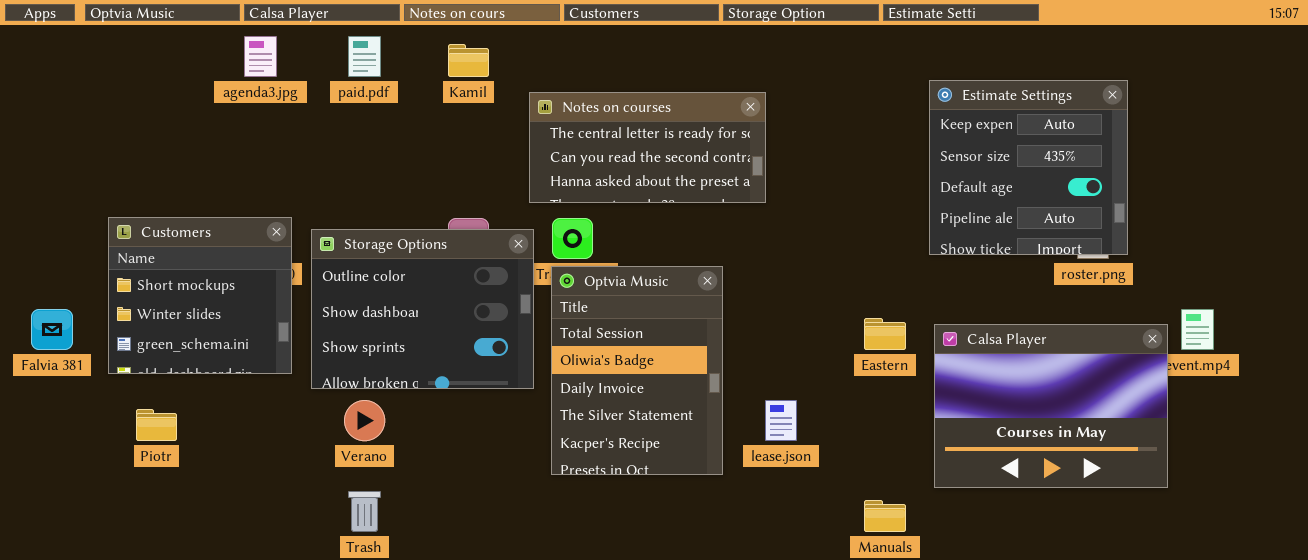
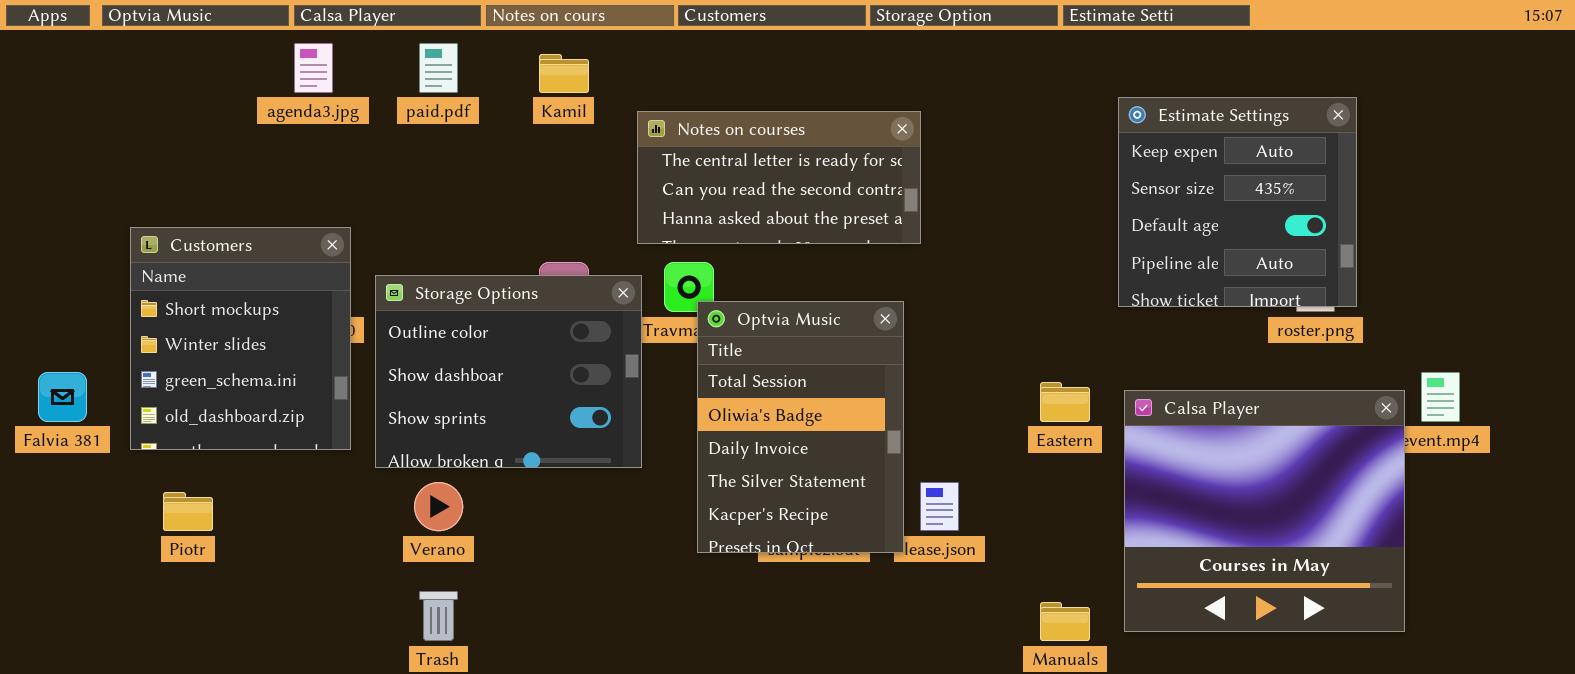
Customers: [108,217,292,374] -> [130,227,351,450], resized
Optvia Music: [551,266,723,475] -> [697,301,904,553], moved
Calsa Player: [934,324,1168,488] -> [1124,390,1405,632], resized

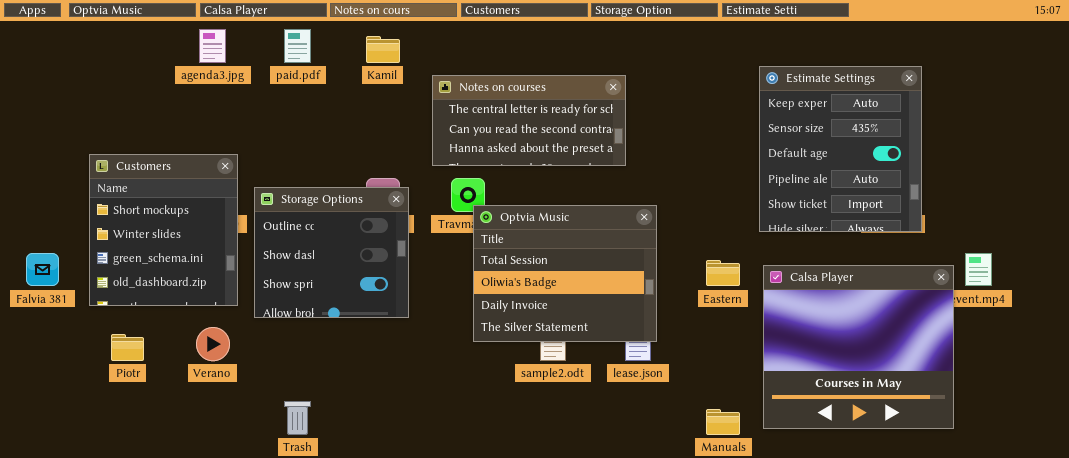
Estimate Settings: [1118,97,1357,307] -> [759,66,922,232], resized
Storage Options: [375,275,642,468] -> [254,187,409,318], resized
Optvia Music: [697,301,904,553] -> [473,205,657,342], resized
Verano: [414,482,463,531] -> [196,327,230,361], moved

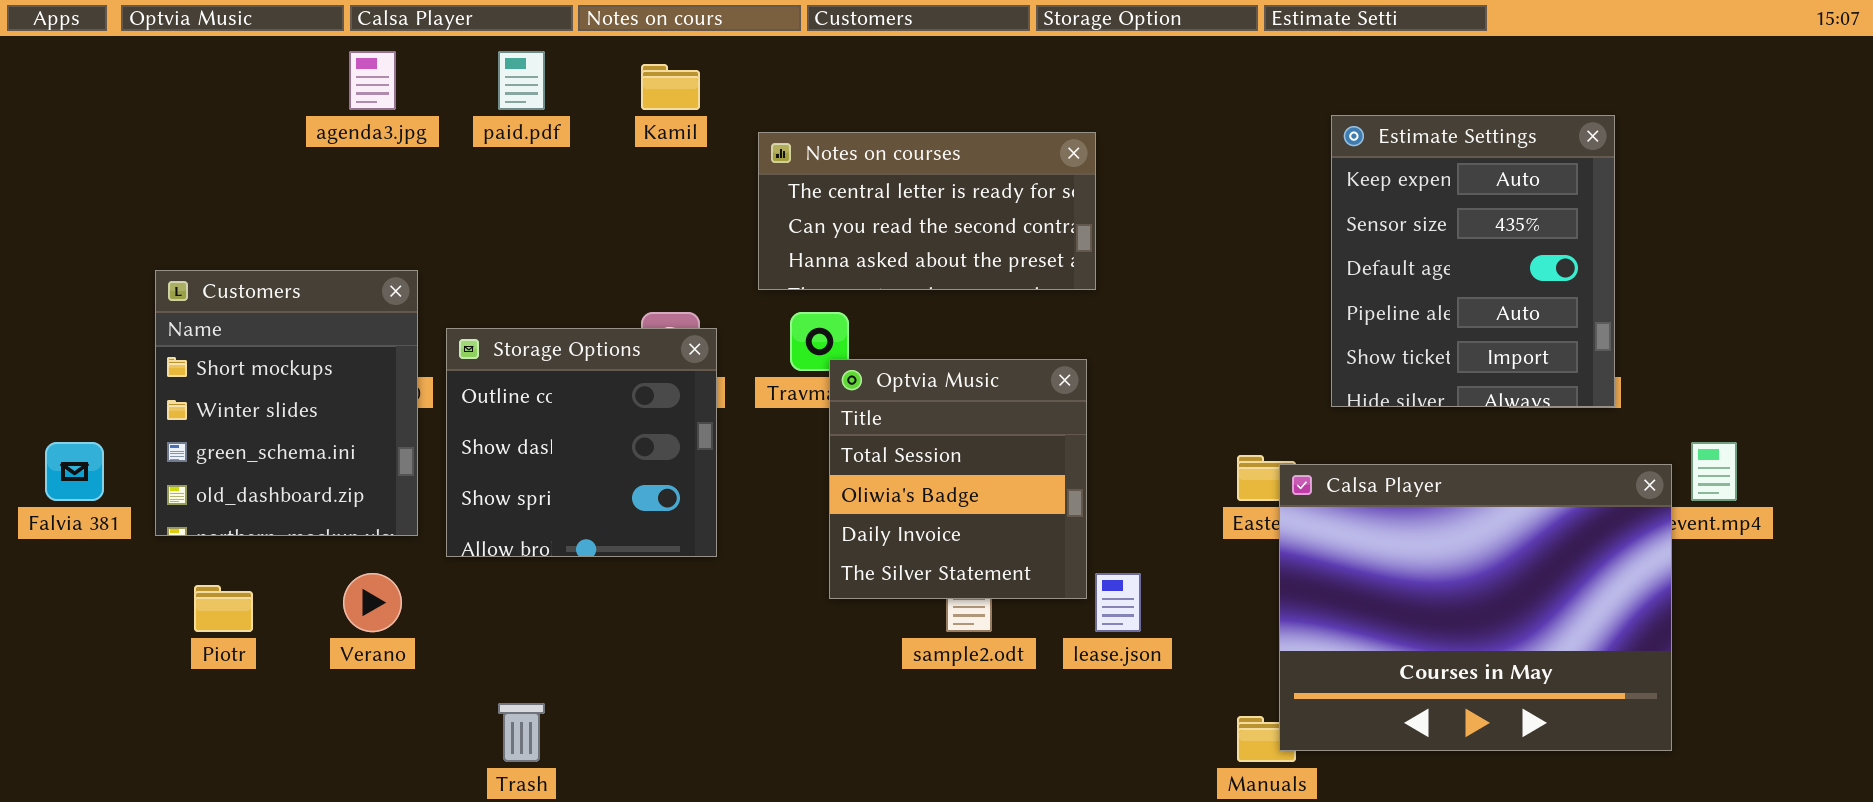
Optvia Music: [473,205,657,342] -> [829,359,1087,599], resized
Calsa Player: [763,265,954,429] -> [1279,464,1672,751], resized

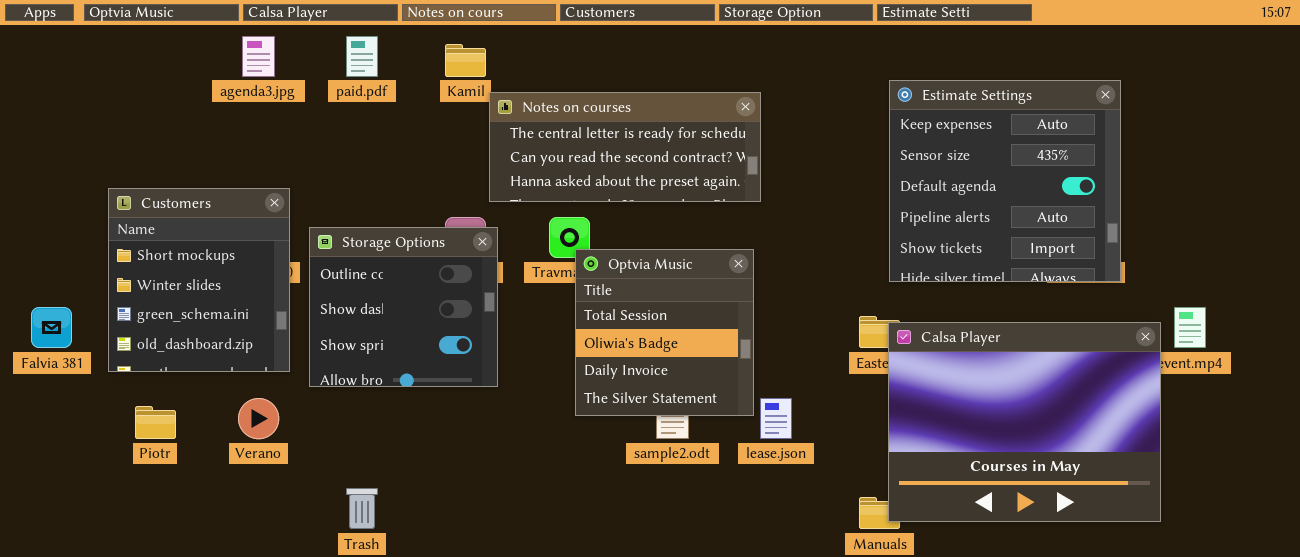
Estimate Settings: [1331,115,1615,407] -> [889,80,1121,282], resized
Notes on courses: [758,132,1096,290] -> [489,92,761,202], resized

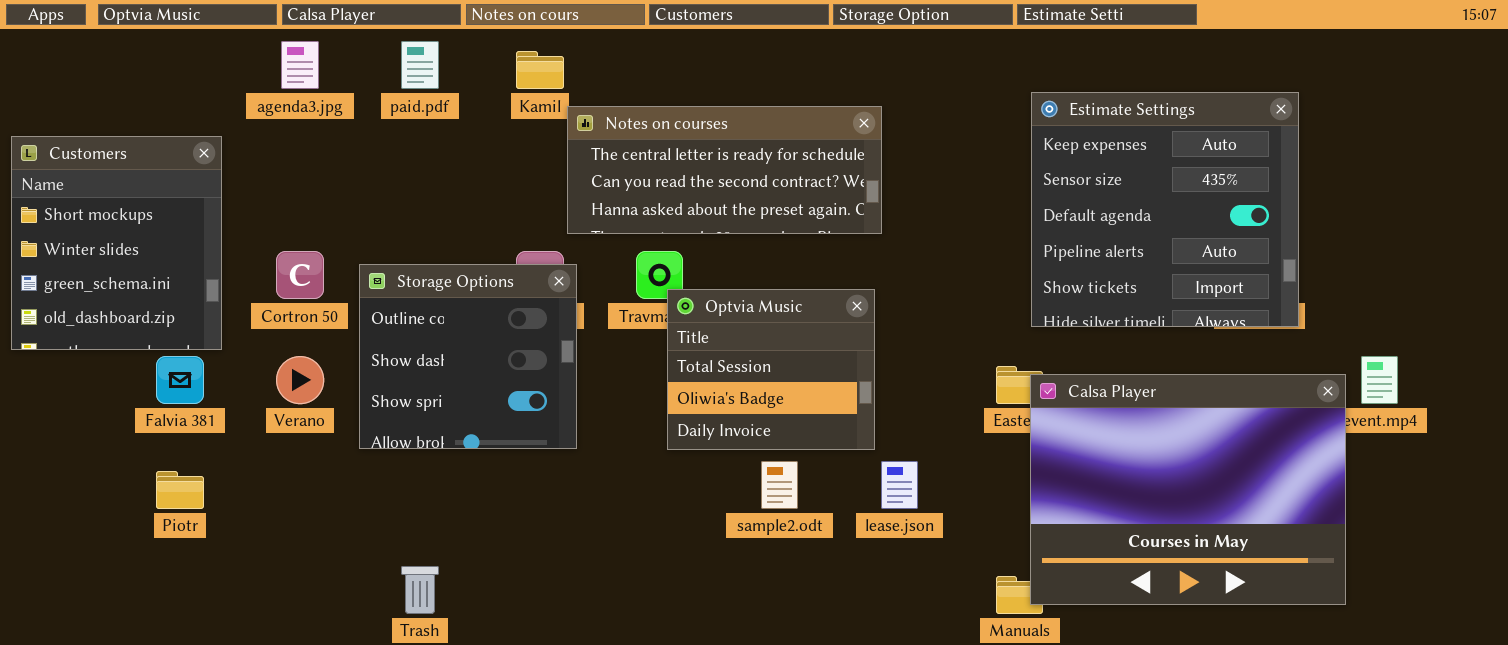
Customers: [108,188,290,372] -> [11,136,222,350], moved
Optvia Music: [575,249,754,416] -> [667,289,875,450], resized
Falvia 381: [31,307,72,348] -> [156,356,204,404], moved
Verano: [238,398,279,439] -> [276,356,324,404], moved

